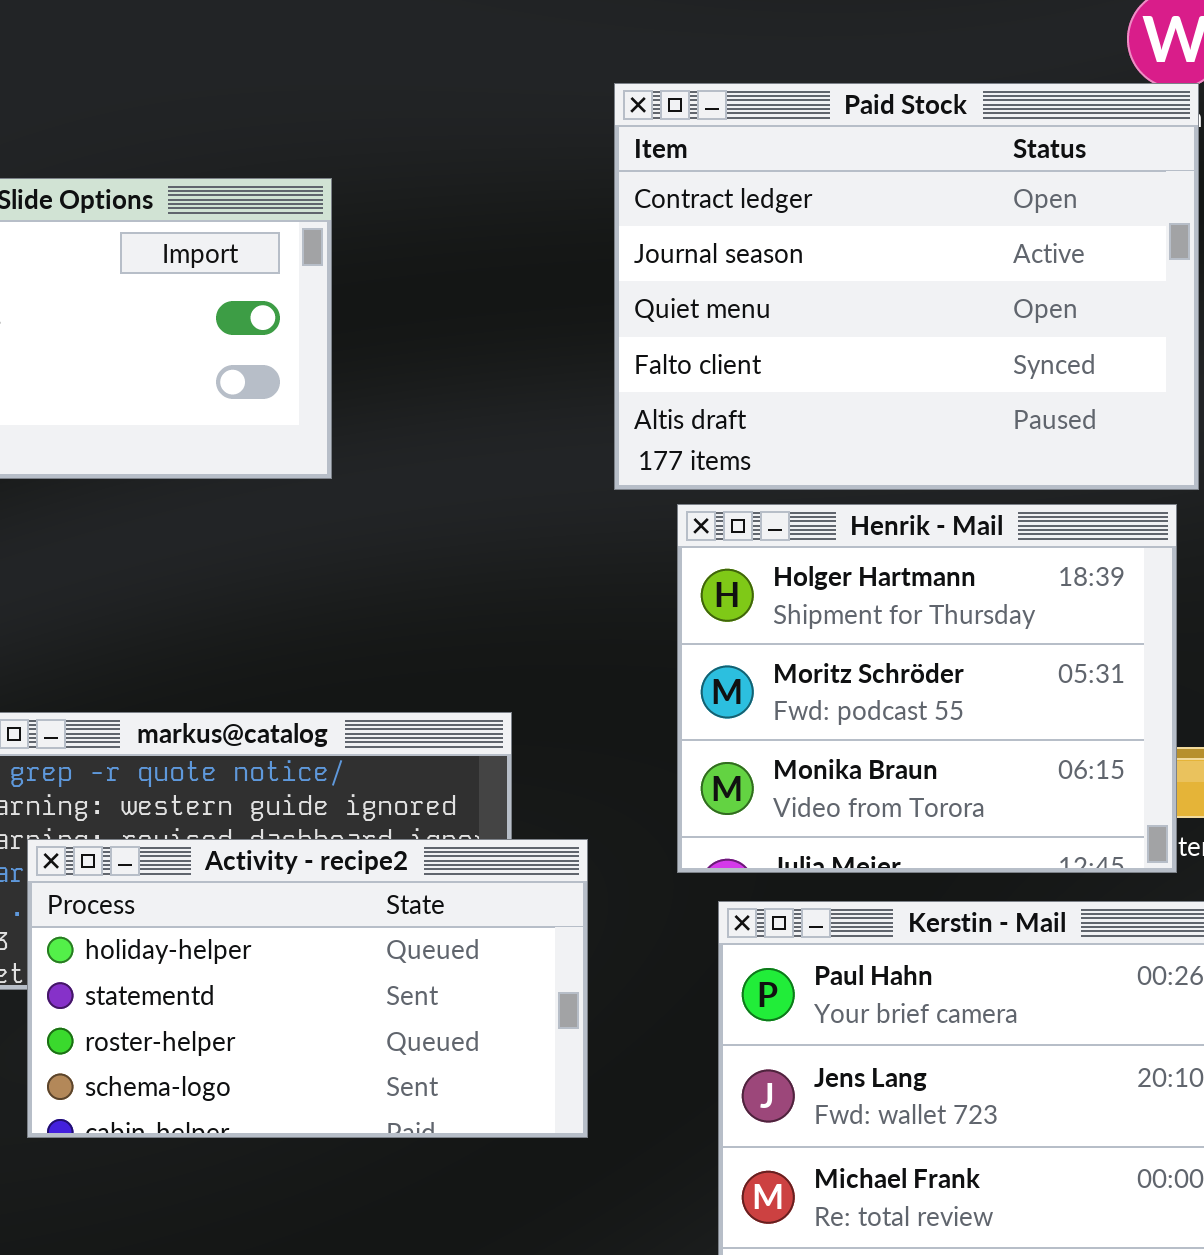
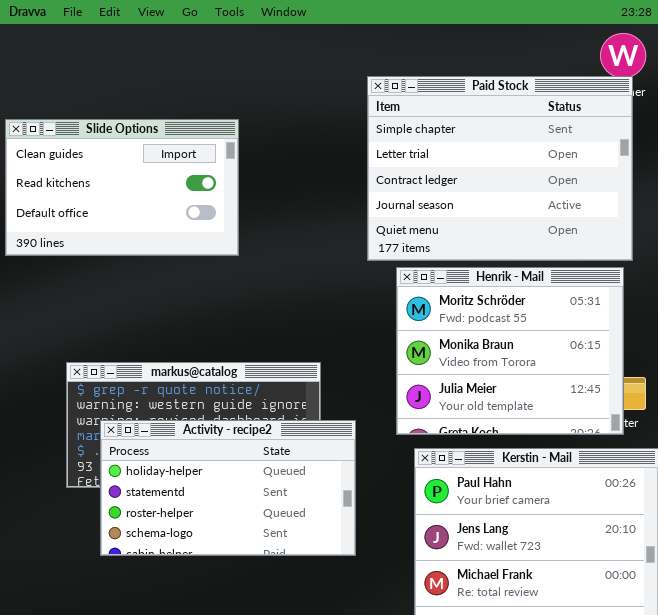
Paid Stock: [614,83,1199,490] -> [367,76,633,261], scrolled up 2 rows
Henrik - Mail: [677,504,1177,873] -> [396,267,624,435], scrolled down 1 row

